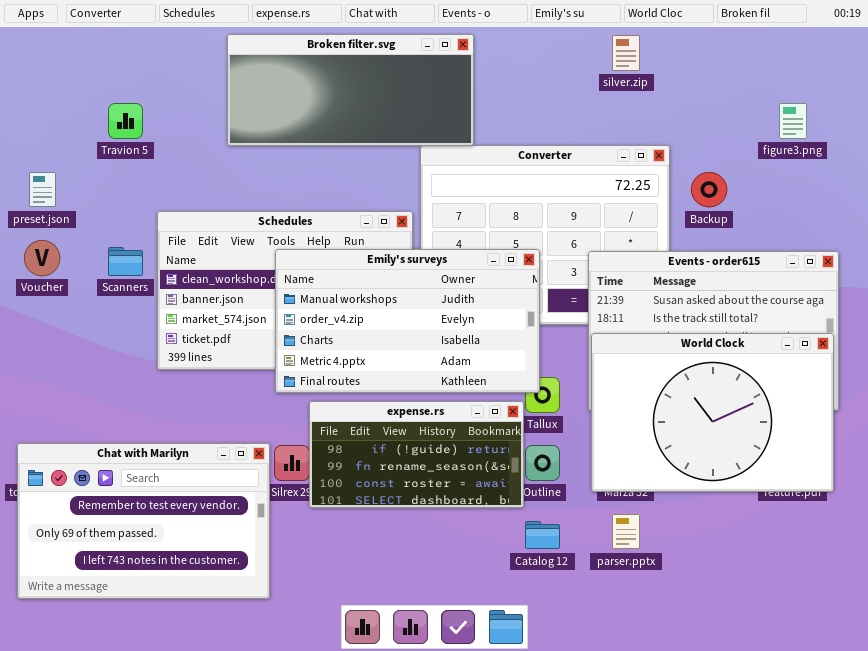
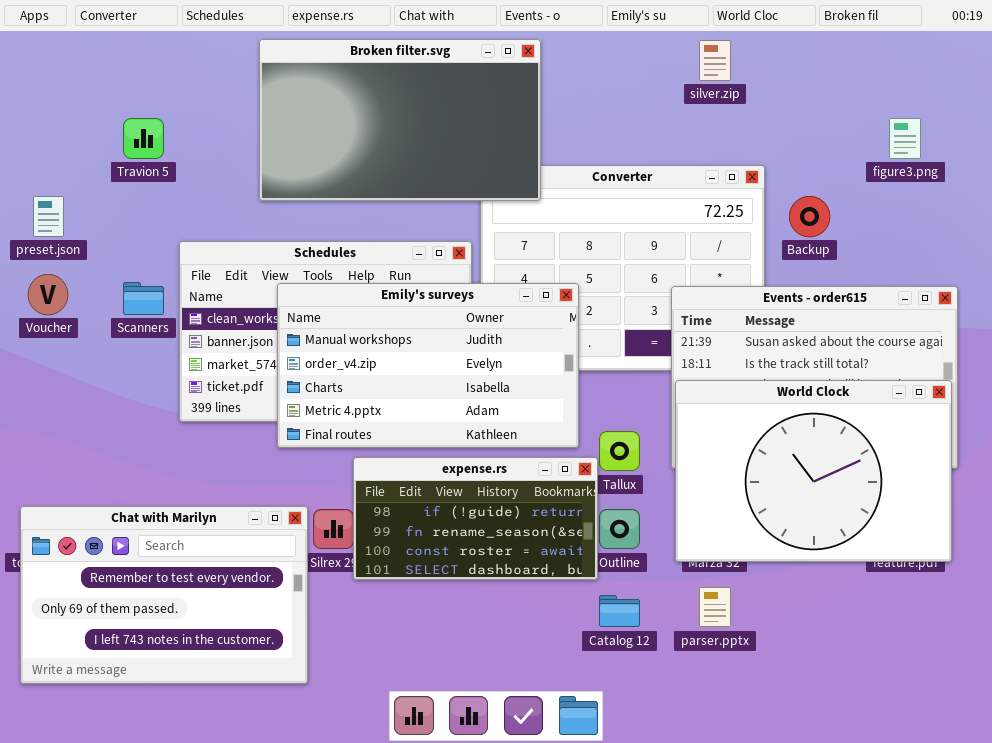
Broken filter.svg: [227,34,474,146] -> [259,39,541,201], resized
Emily's surveys: [275,249,540,393] -> [277,283,579,448], moved

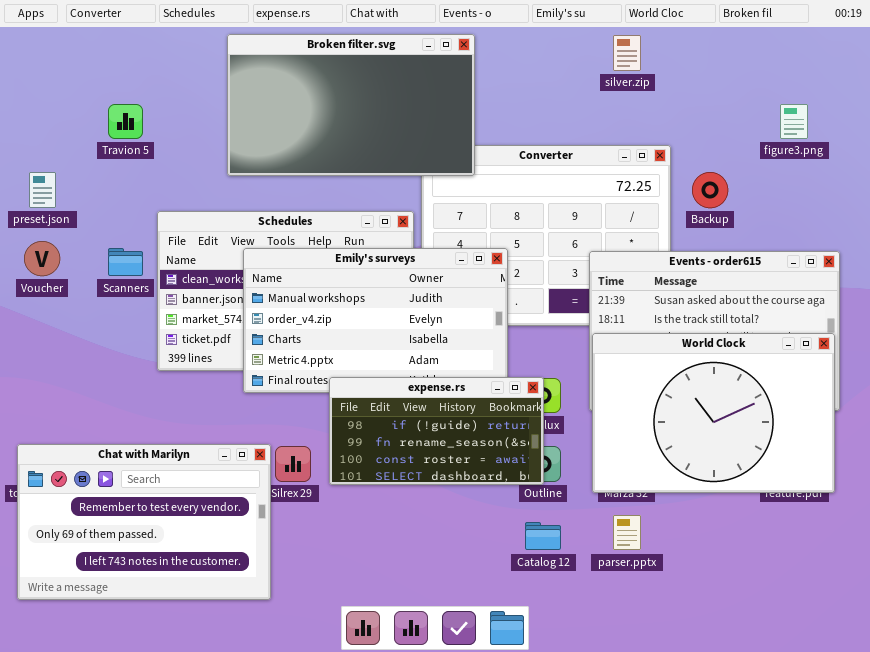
expense.rs: [353,457,598,580] -> [329,377,544,485], moved

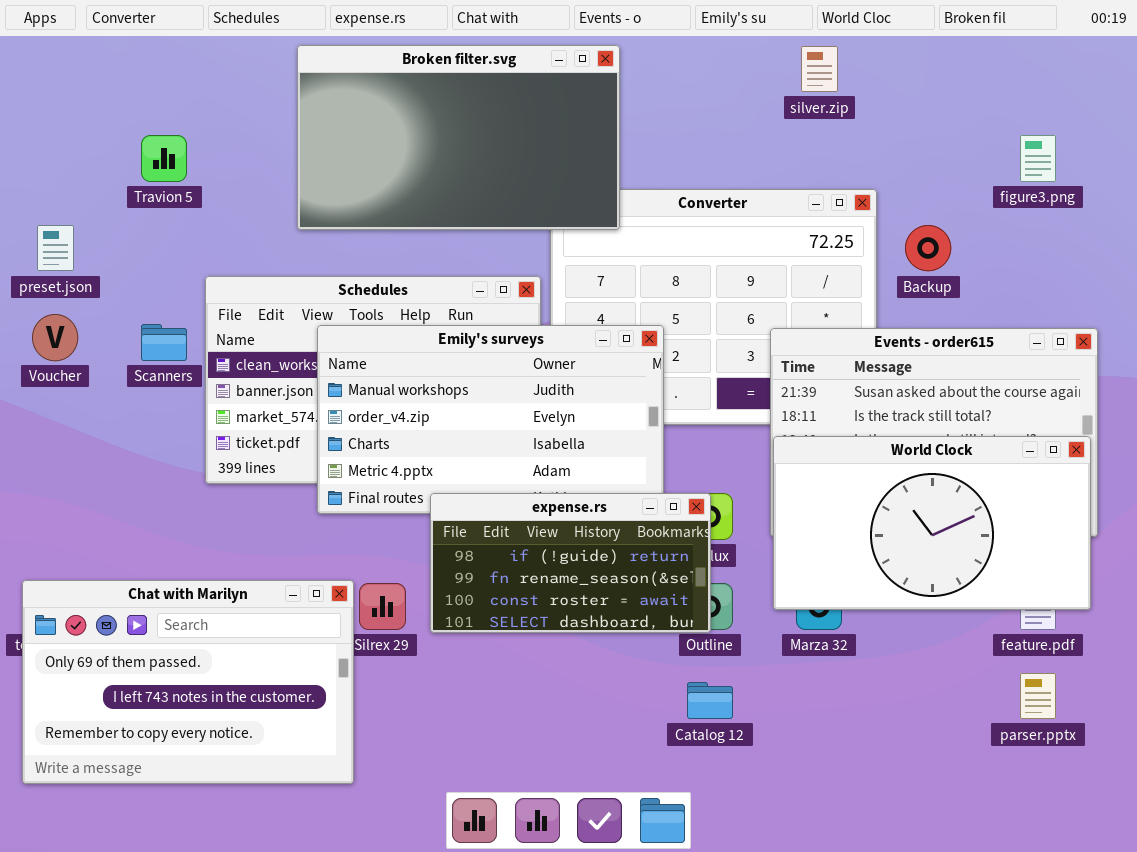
World Clock: [592,333,835,493] -> [773,436,1091,610], resized
Chat with Marilyn: [17,444,271,600] -> [22,580,354,784], scrolled down 1 row
parser.pptx: [613,515,641,550] -> [1020,673,1056,719], moved

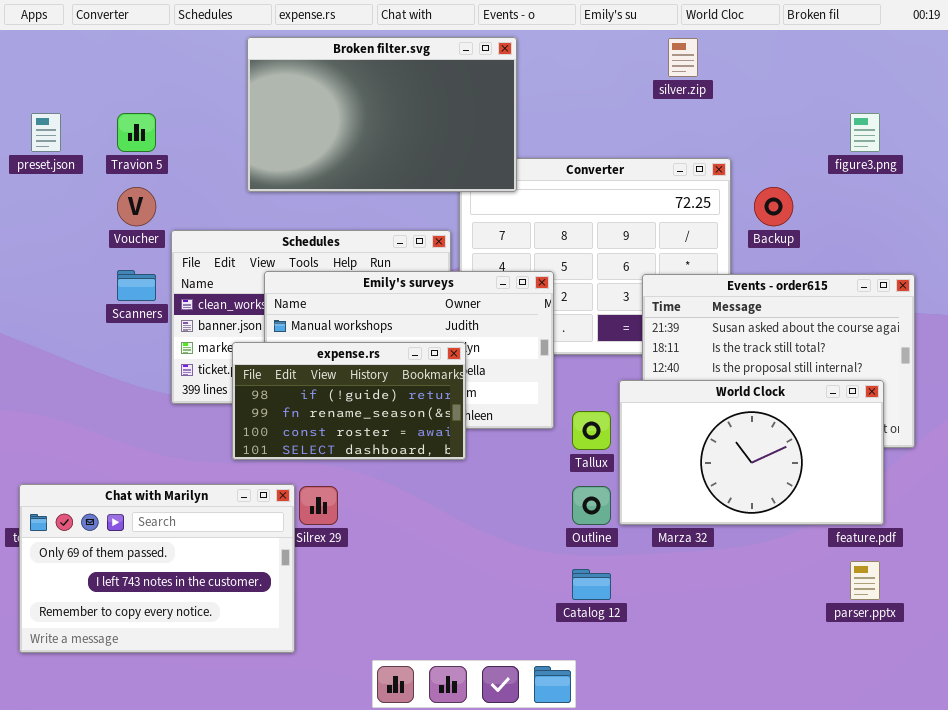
preset.json: [37,225,74,271] -> [31,113,61,152], moved
Voucher: [32,314,78,361] -> [117,187,156,226], moved
World Clock: [773,436,1091,610] -> [619,380,884,525], moved
expense.rs: [430,493,711,633] -> [232,342,466,460], moved

